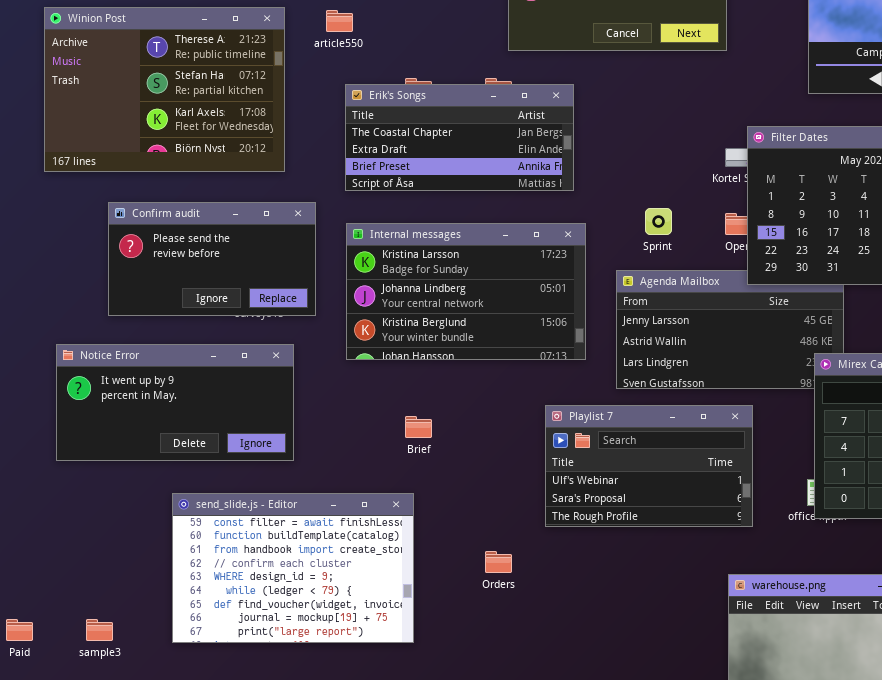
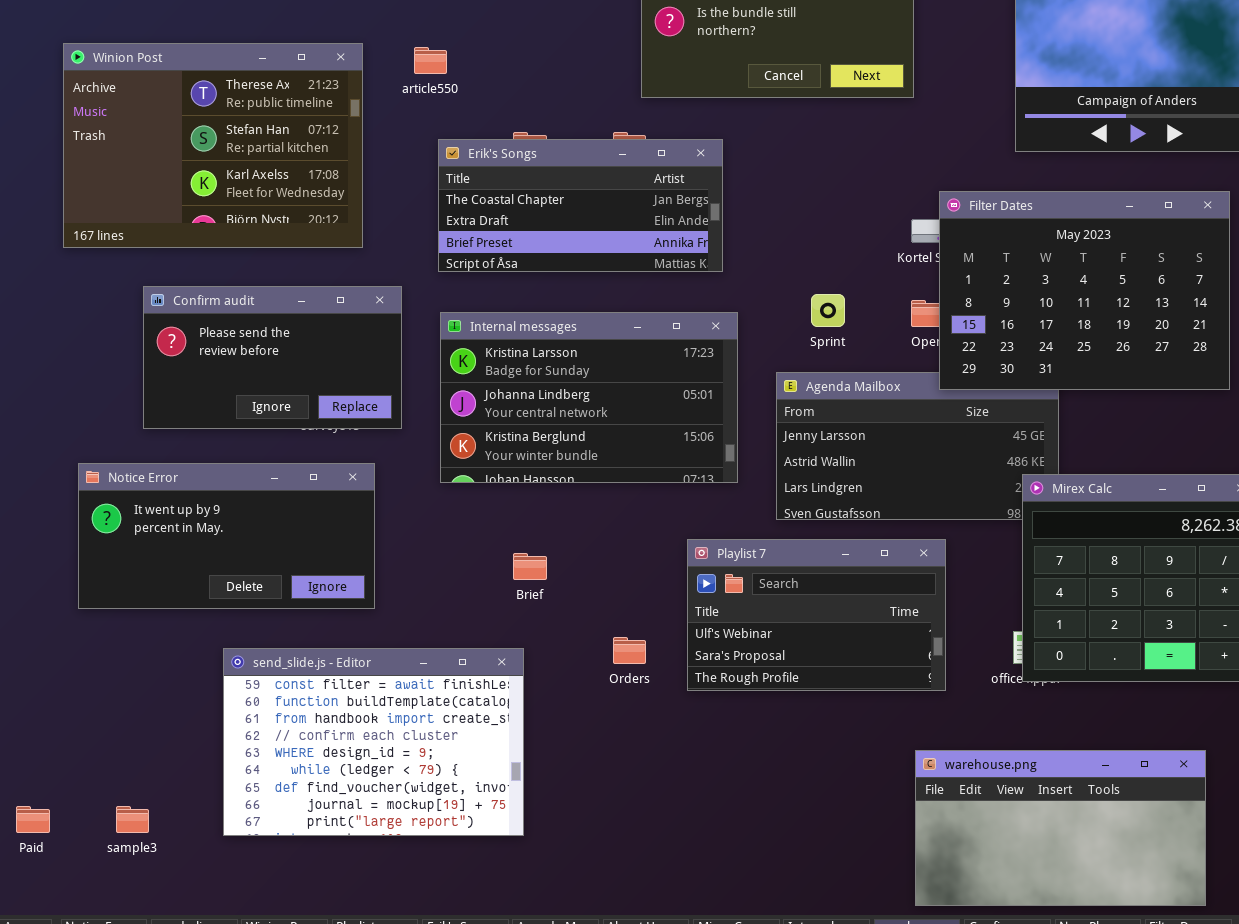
Orders: [485,551,512,573] -> [613,637,646,664], moved

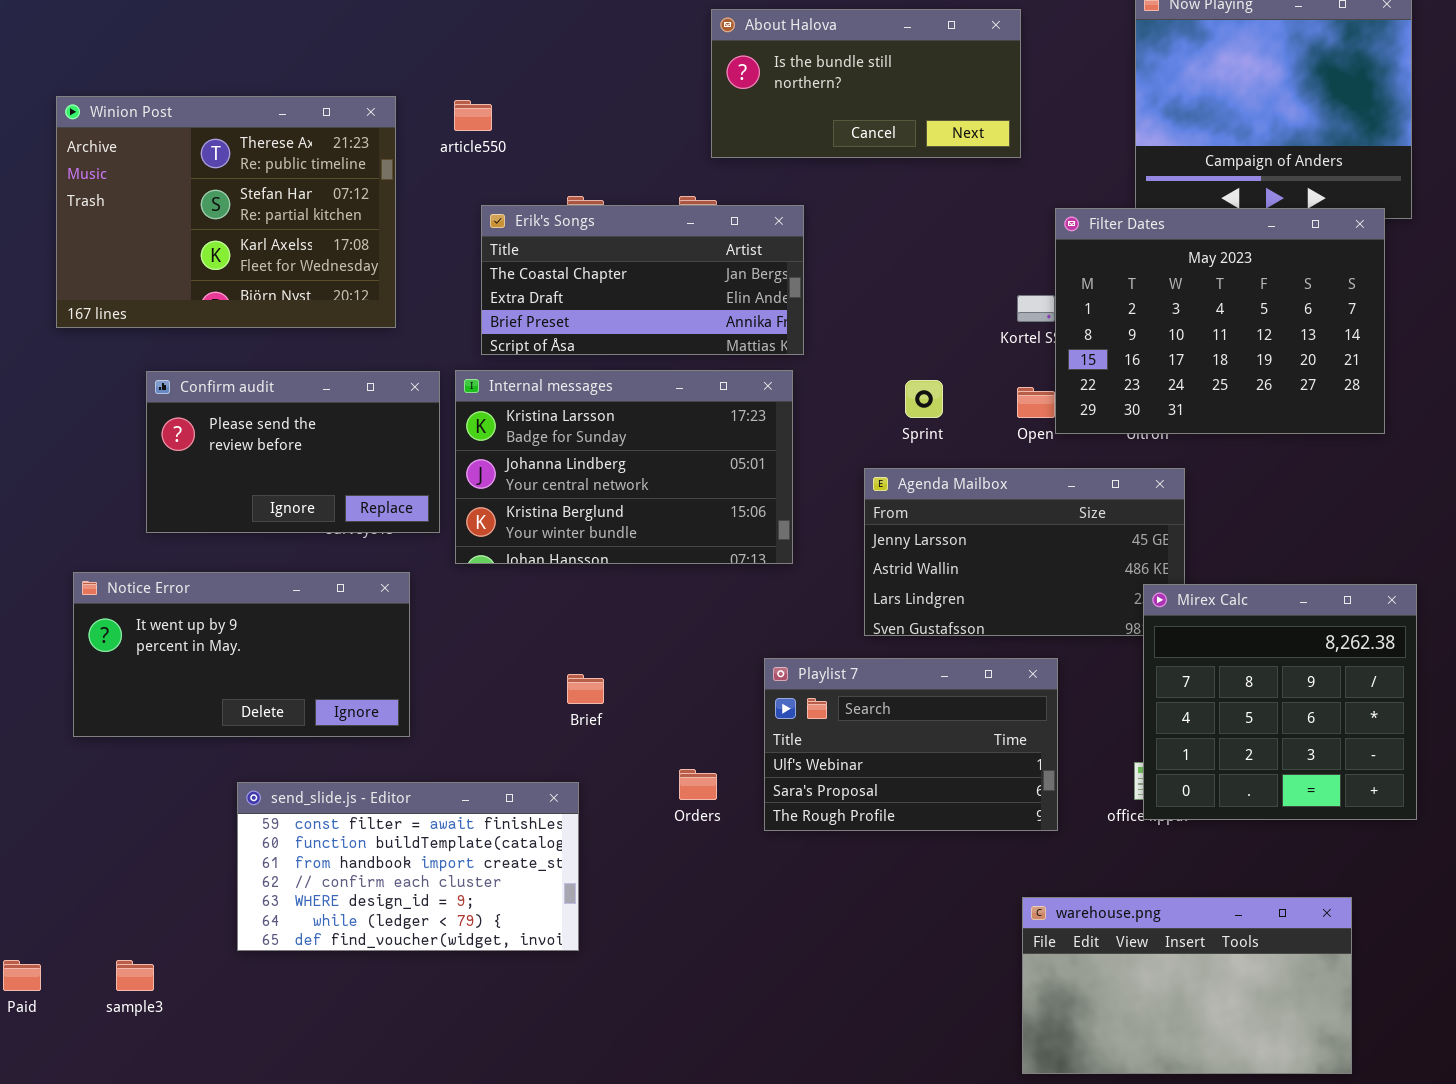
Filter Dates: [939,191,1230,390] -> [1055,208,1385,434], moved
Internal messages: [440,312,738,483] -> [455,370,793,564], moved
send_slide.js - Editor: [223,648,524,836] -> [237,782,579,951], resized

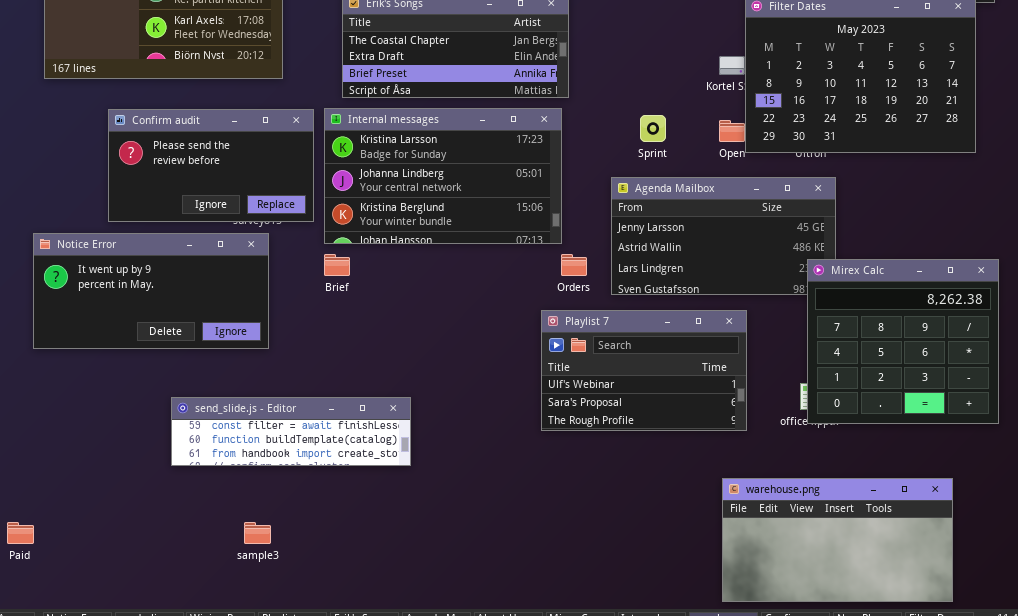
Notice Error: [73,572,410,737] -> [33,233,269,349], moved
Brief: [567,674,604,704] -> [324,254,350,276], moved
Orders: [679,769,717,800] -> [561,254,587,276], moved
send_slide.js - Editor: [237,782,579,951] -> [171,397,411,466], resized
sample3: [116,960,154,991] -> [244,522,271,544], moved

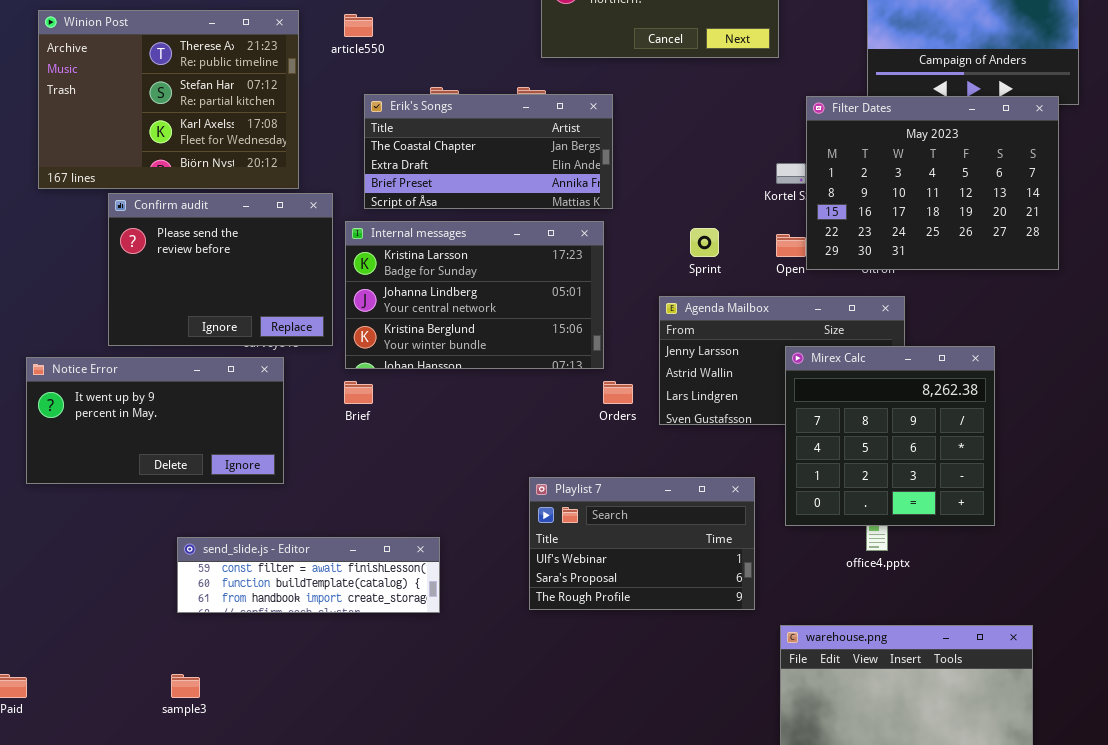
Confirm audit: [108,109,314,222] -> [108,193,333,346], resized
Mirex Calc: [807,259,999,424] -> [785,346,995,526], moved
Playlist 7: [541,310,747,431] -> [529,477,755,610], moved
sample3: [244,522,271,544] -> [171,674,200,698], moved

